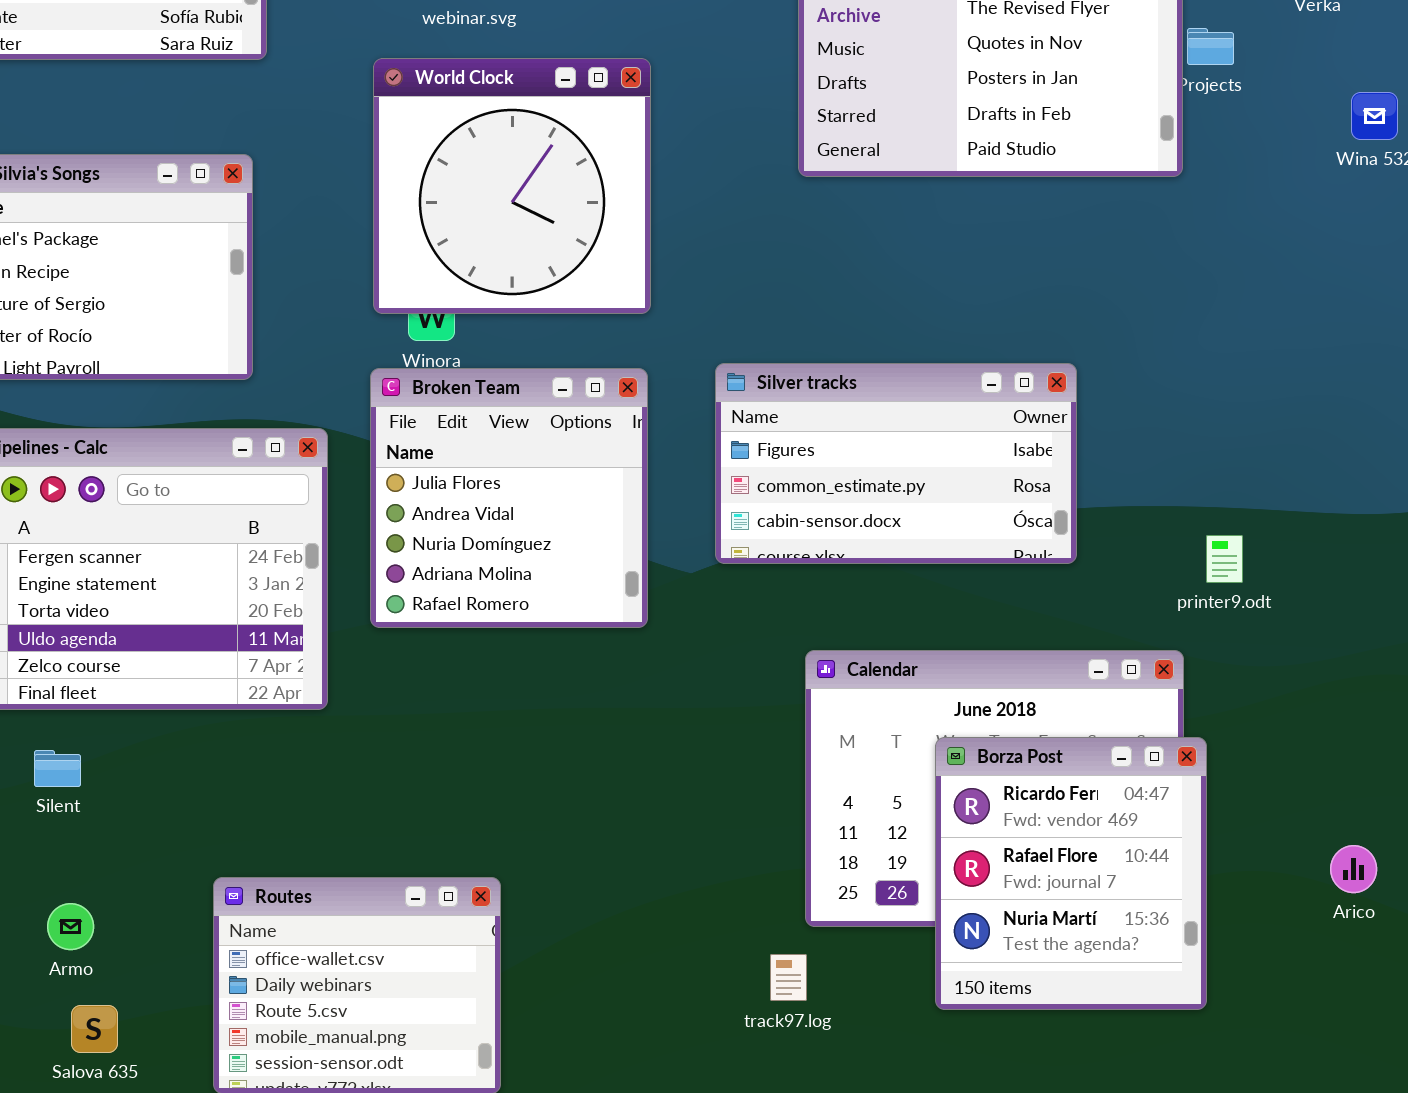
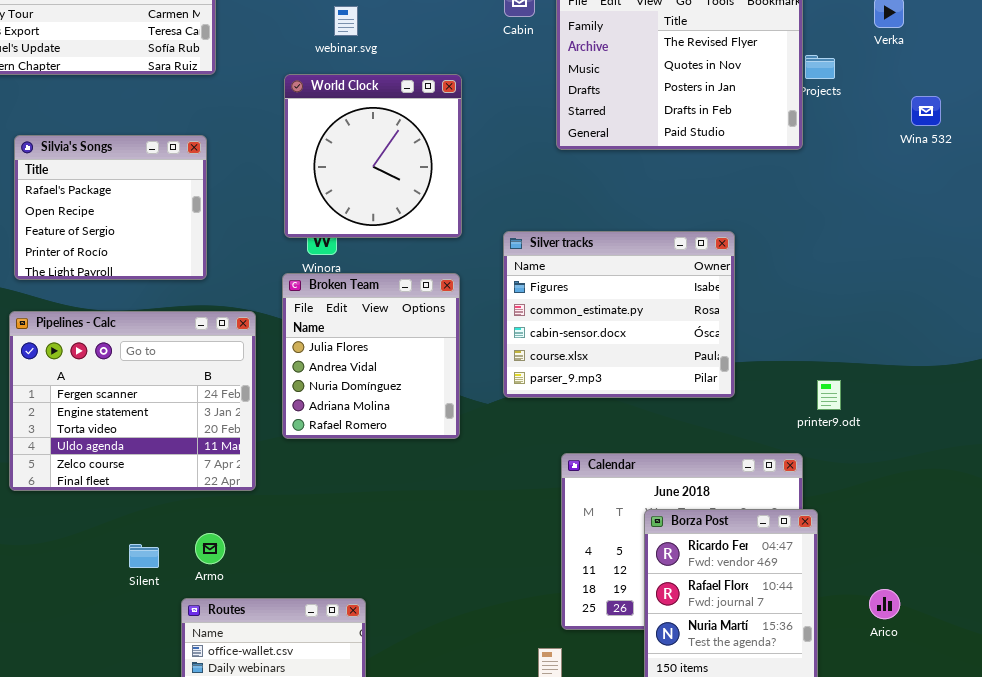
Silver tracks: [715,363,1077,564] -> [503,231,735,398], resized
Silent: [34,750,81,787] -> [129,544,159,568], moved
Arico: [1330,845,1377,893] -> [869,589,900,619], moved
Armo: [47,903,94,950] -> [195,533,225,564], moved

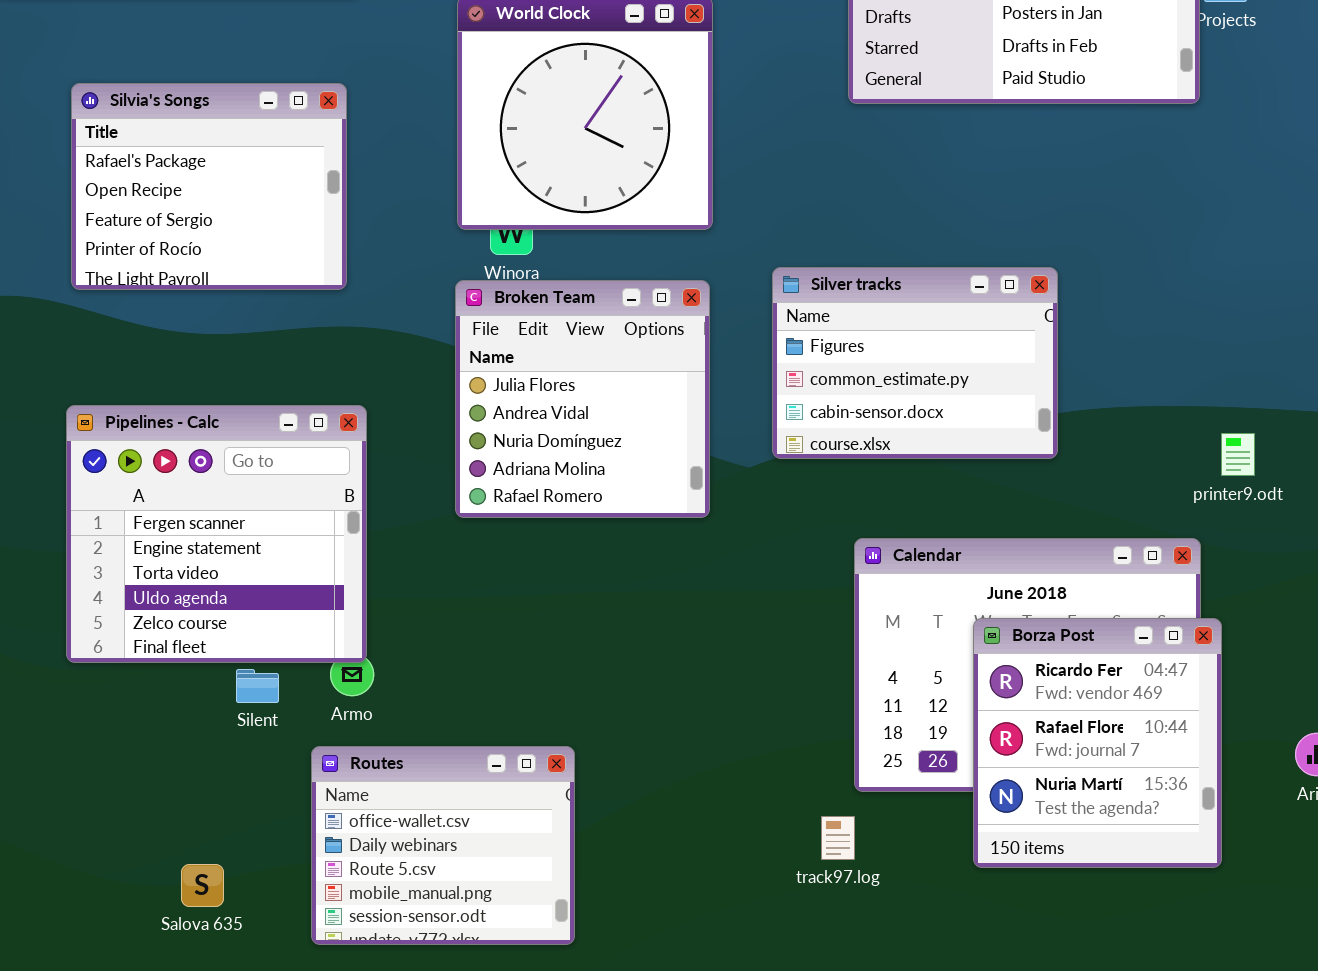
Silver tracks: [503,231,735,398] -> [772,267,1058,459], resized
Pipelines - Calc: [9,311,256,491] -> [66,405,367,663], moved, resized

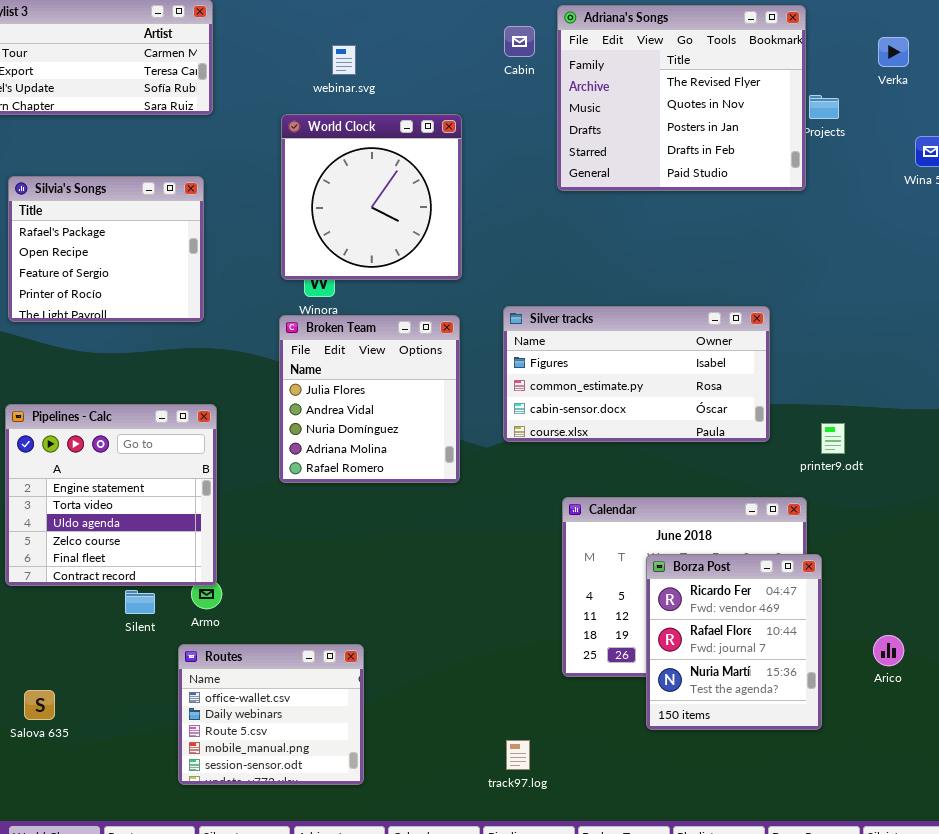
Silver tracks: [772,267,1058,459] -> [503,306,770,442], resized
Pipelines - Calc: [66,405,367,663] -> [5,404,217,586], scrolled down 1 row
track97.log: [821,816,855,860] -> [506,740,530,770], moved
Salova 635: [181,864,224,907] -> [24,690,55,720], moved

